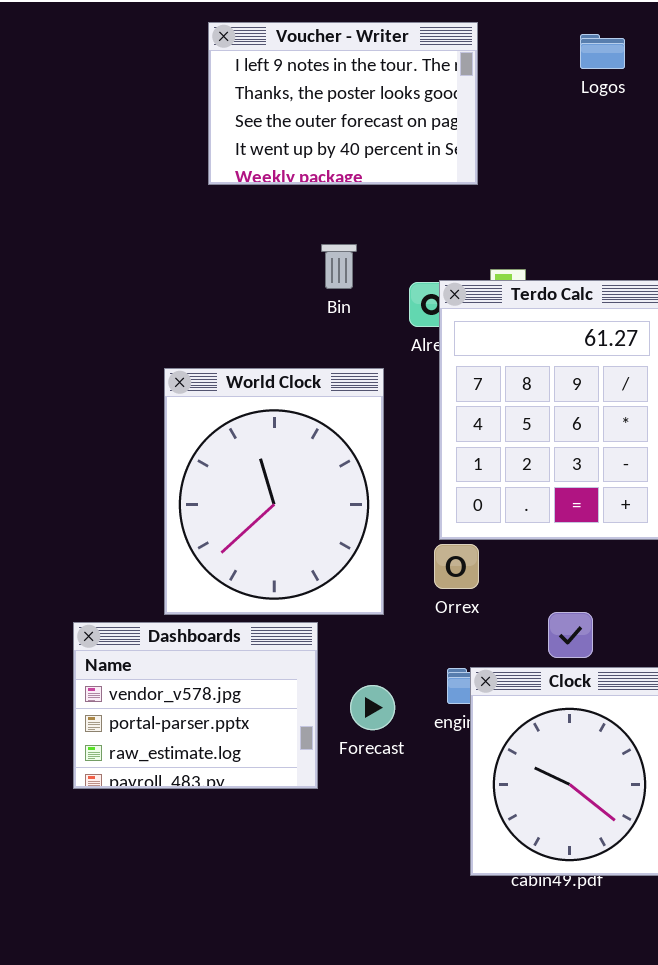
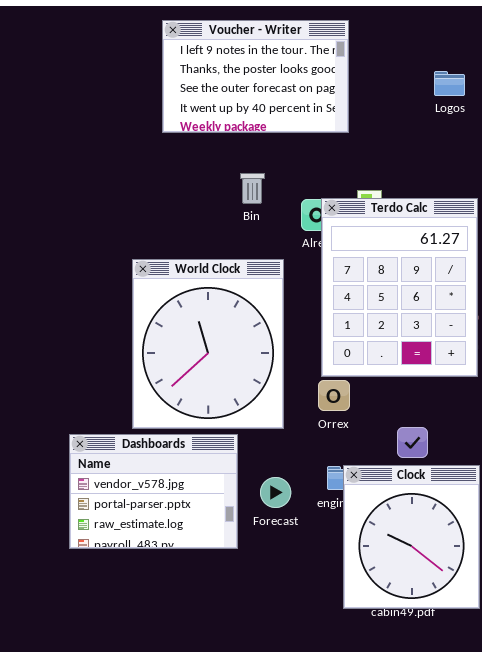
Logos: [580,34,625,69] -> [434,71,465,96], moved

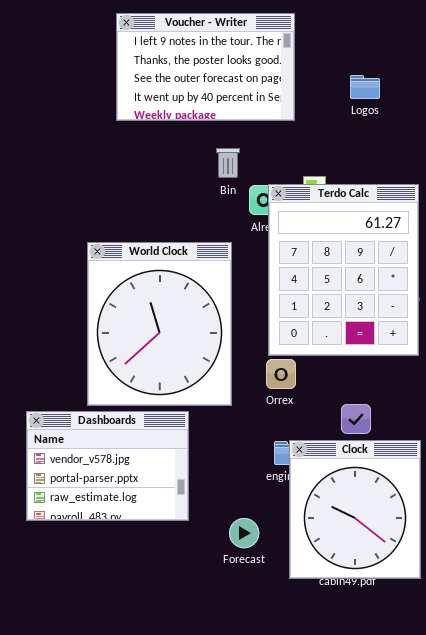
Logos: [434,71,465,96] -> [350,75,380,99], moved
Bin: [240,173,265,204] -> [216,148,240,178], moved
Forecast: [260,477,291,508] -> [229,518,259,548], moved

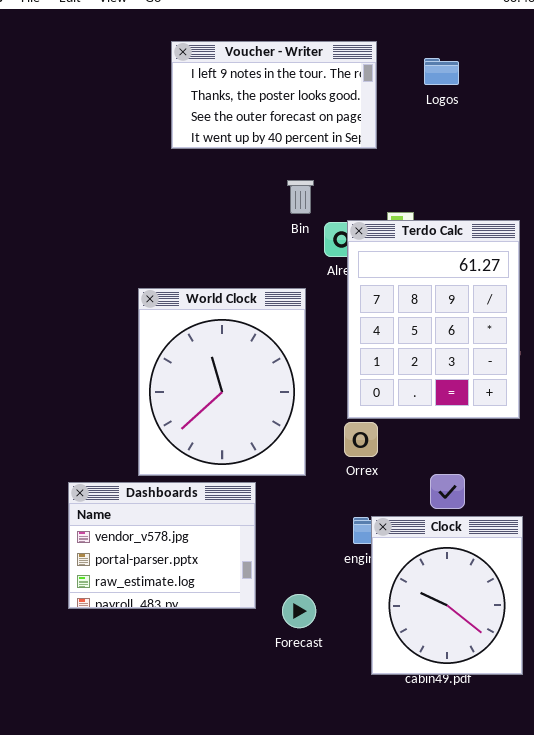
Voucher - Writer: [116,13,295,121] -> [171,41,377,149], resized
Logos: [350,75,380,99] -> [424,58,459,85], moved
Forecast: [229,518,259,548] -> [282,594,316,628], moved

